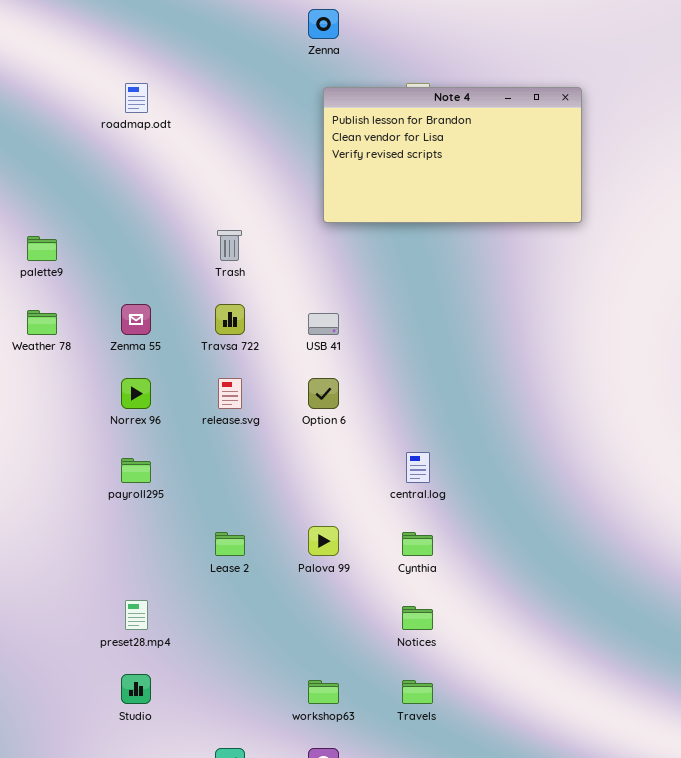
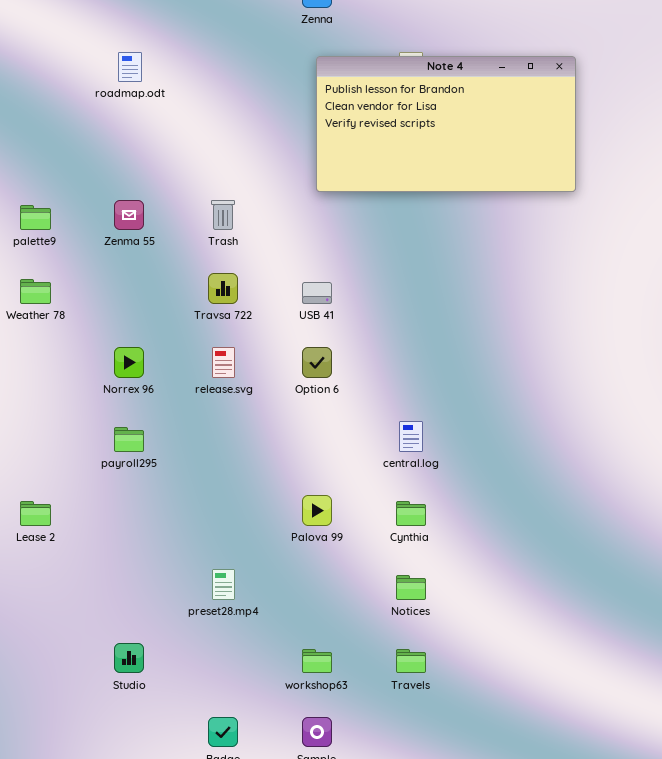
Zenma 55: [121,304,151,335] -> [114,200,144,230], moved
Lease 2: [215,532,245,556] -> [20,501,51,526], moved
preset28.mp4: [125,600,148,630] -> [212,569,235,600], moved

